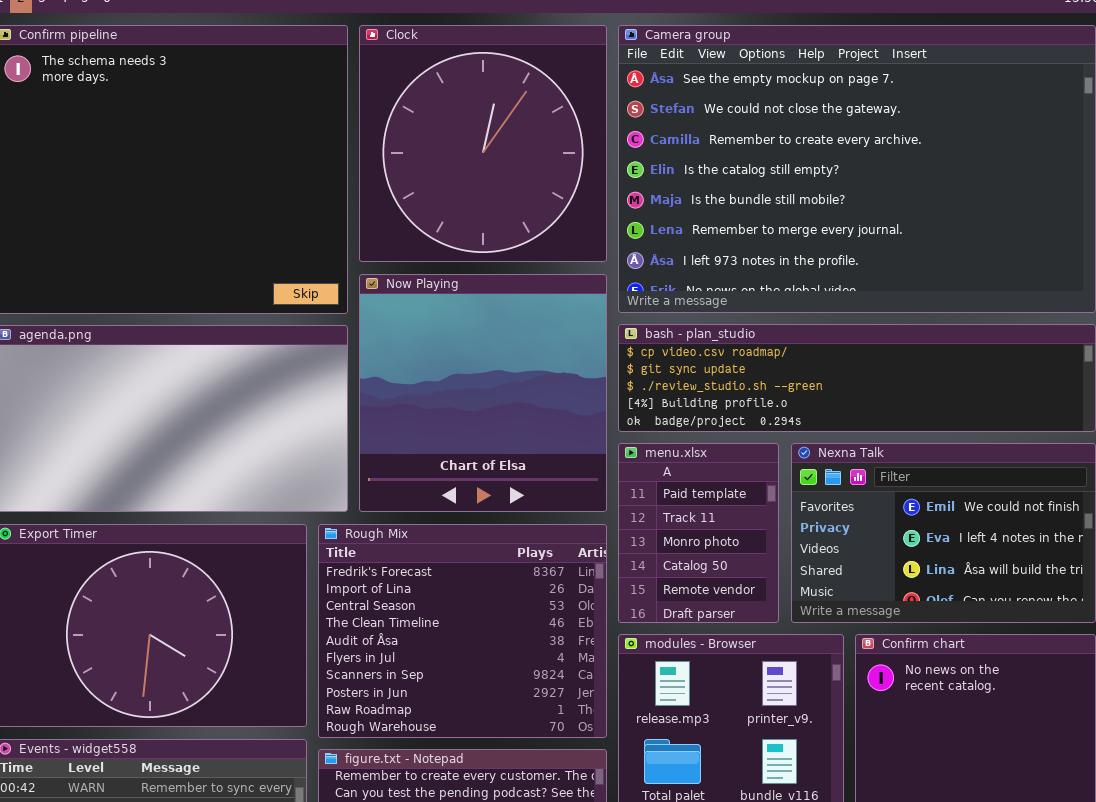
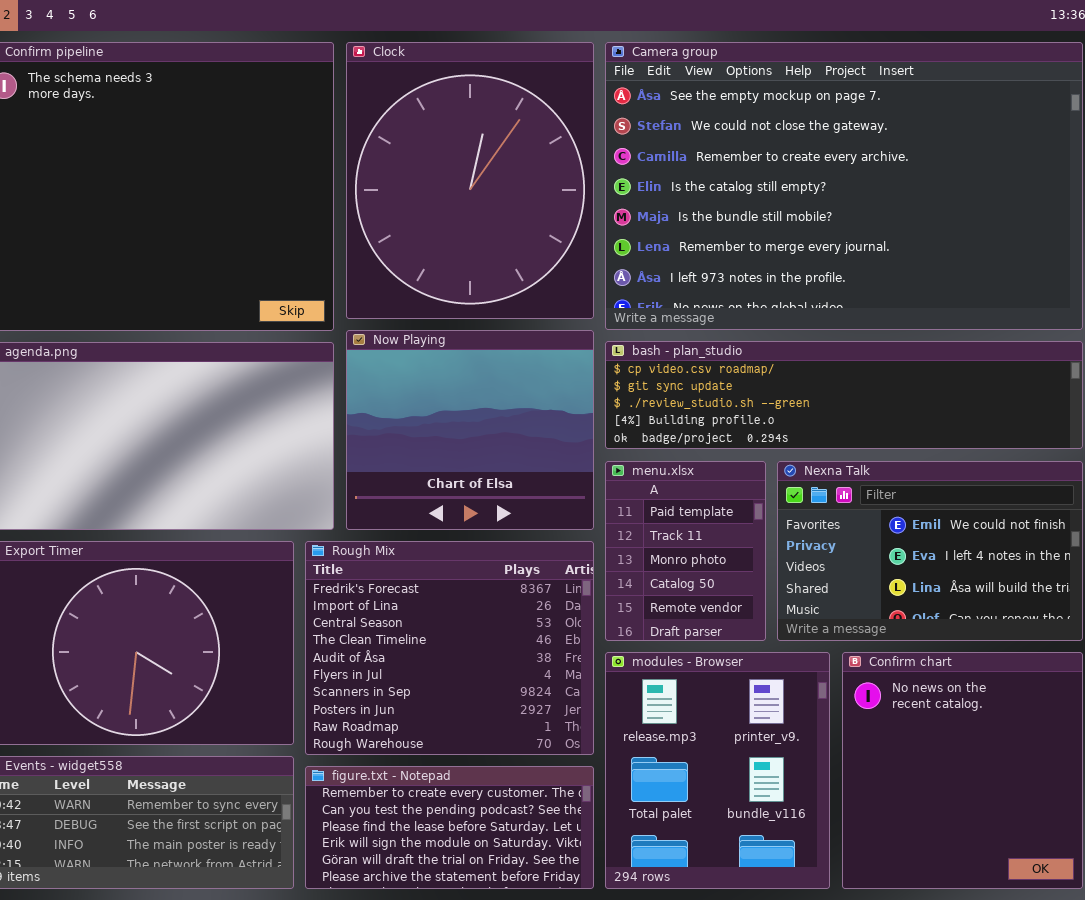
Clock: [359,25,607,262] -> [346,42,594,319], resized
Now Playing: [359,274,607,512] -> [346,330,594,530], resized

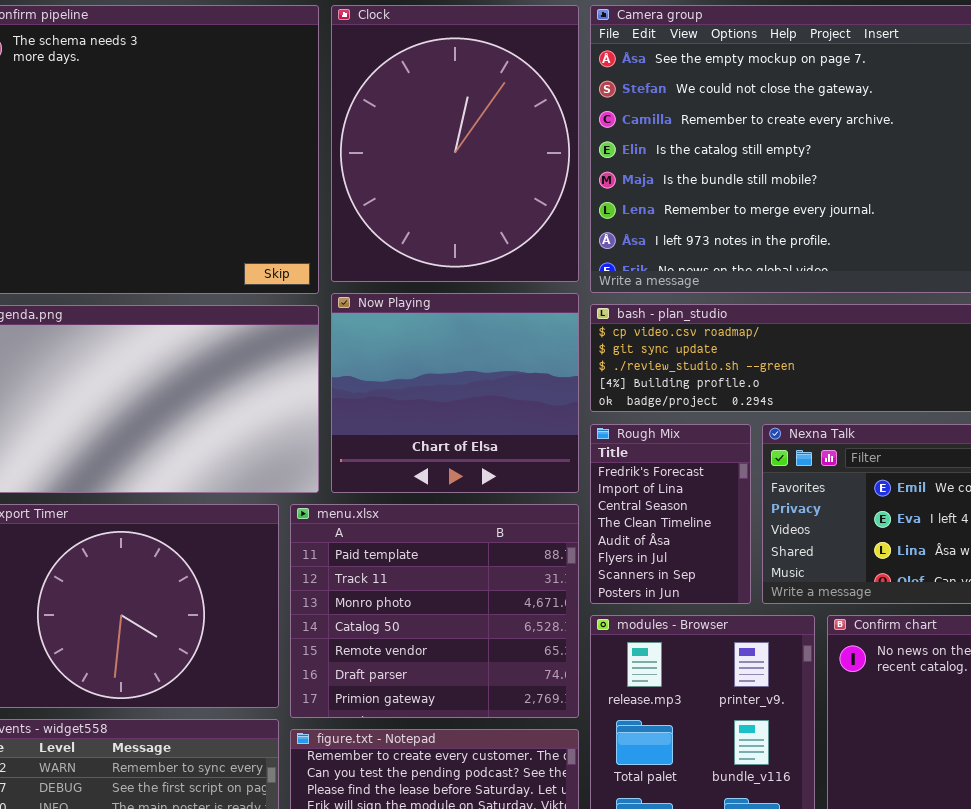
menu.xlsx: [605,461,766,641] -> [290,504,579,718], moved, resized
Rough Mix: [305,541,594,755] -> [590,424,751,604], moved, resized

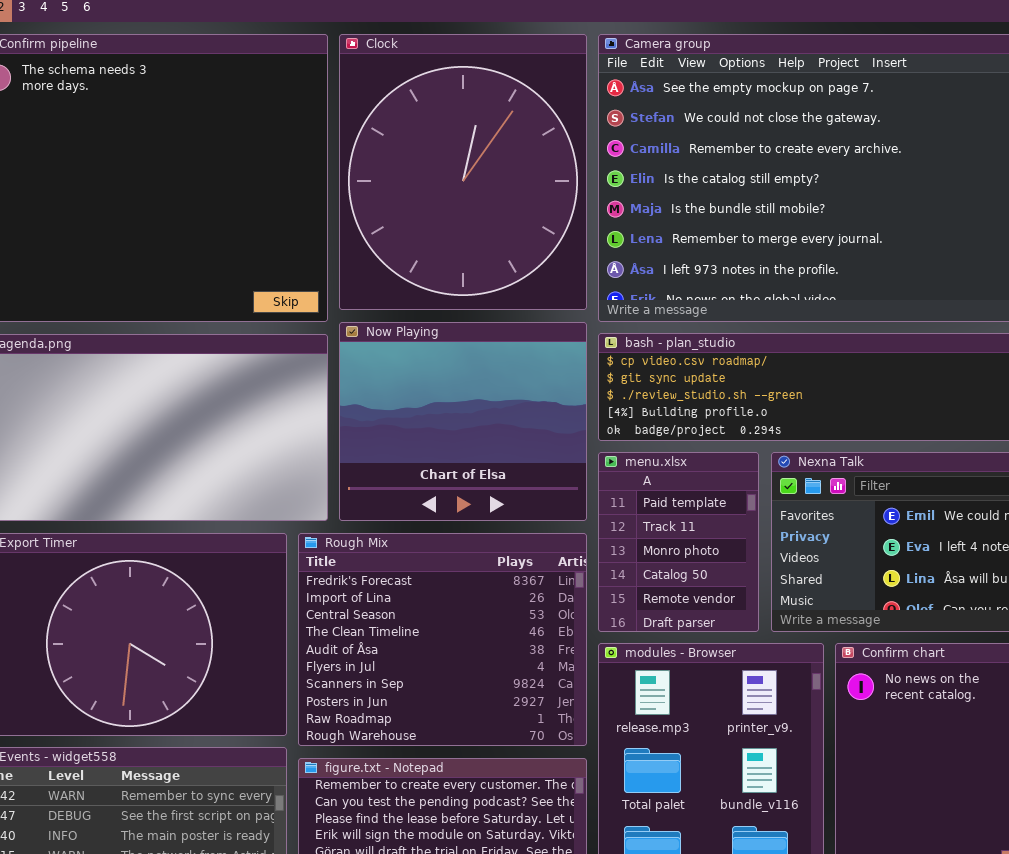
Rough Mix: [590,424,751,604] -> [298,533,587,746], moved, resized
menu.xlsx: [290,504,579,718] -> [598,452,759,632], moved, resized

